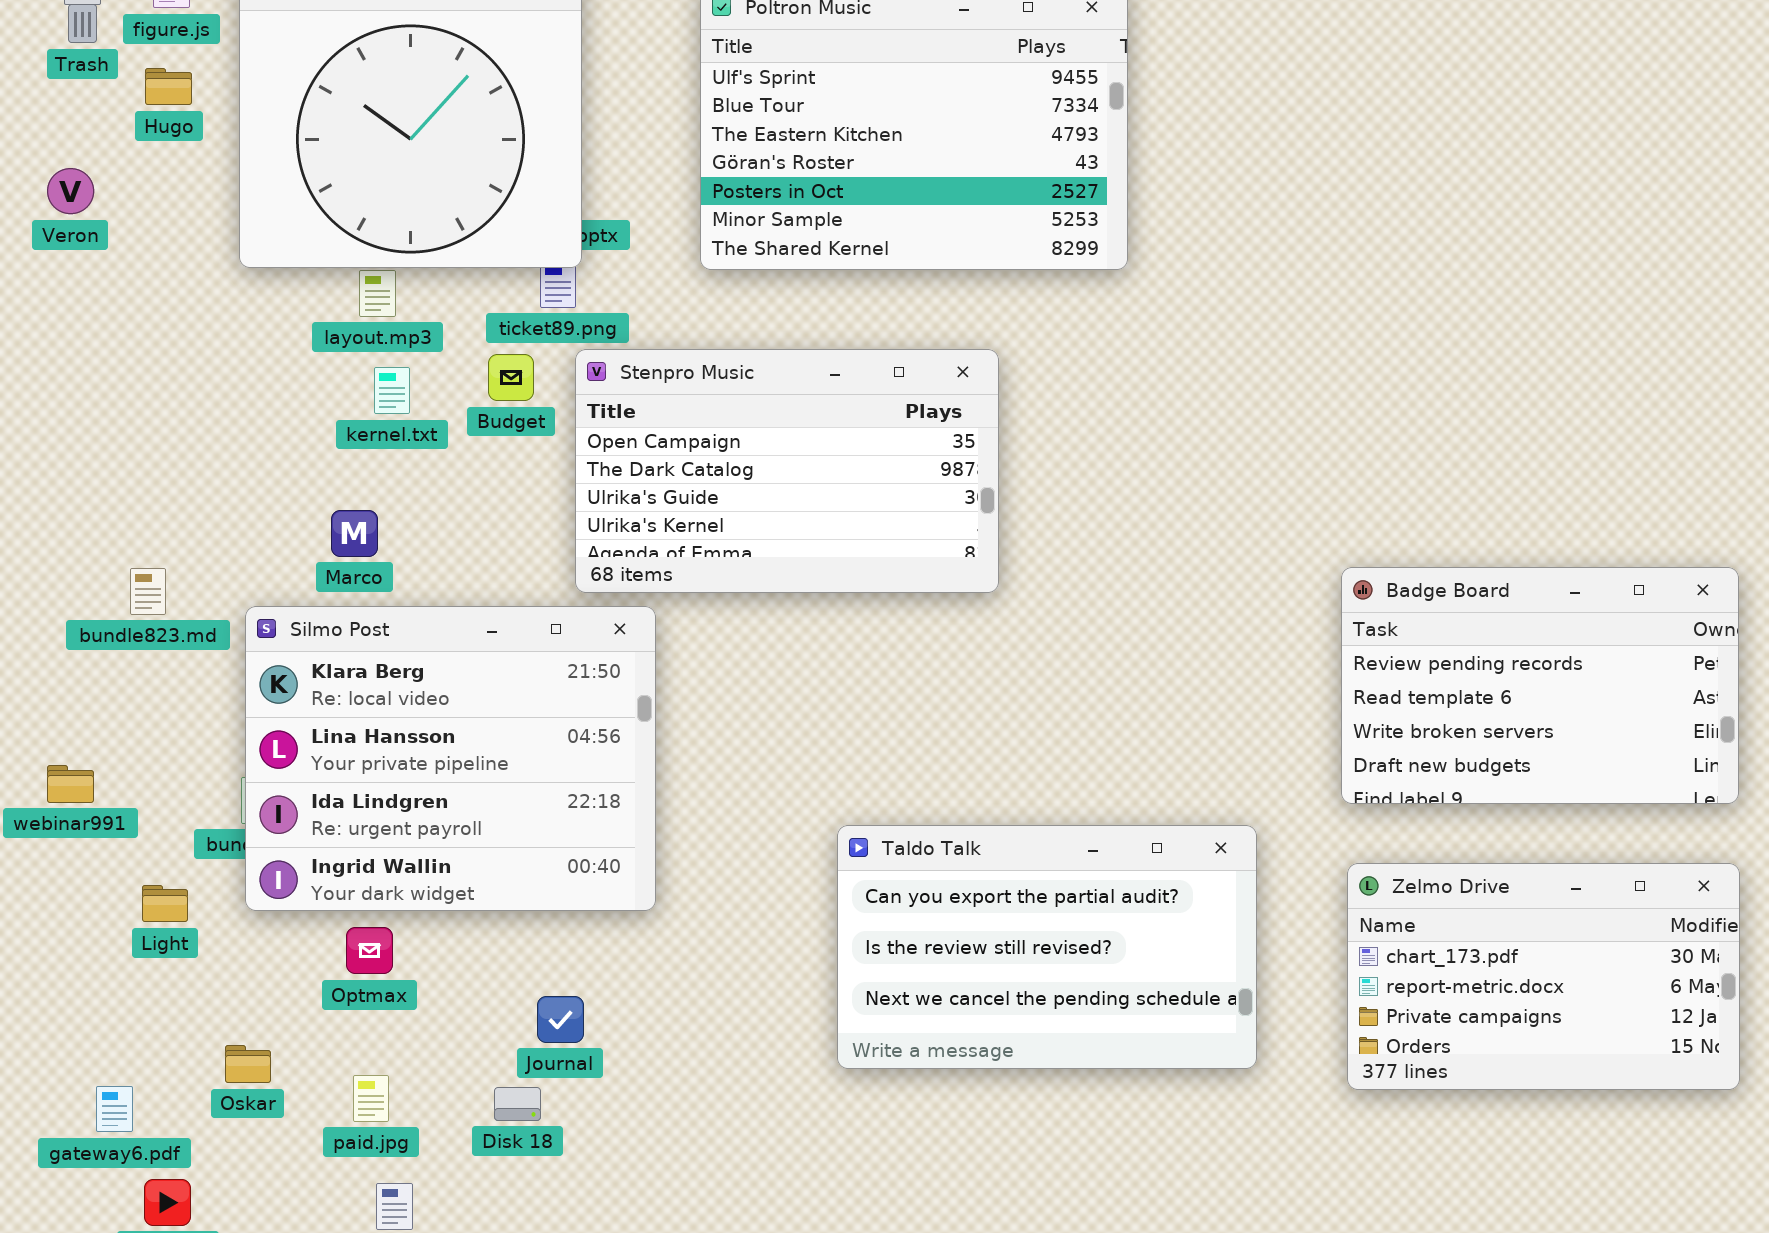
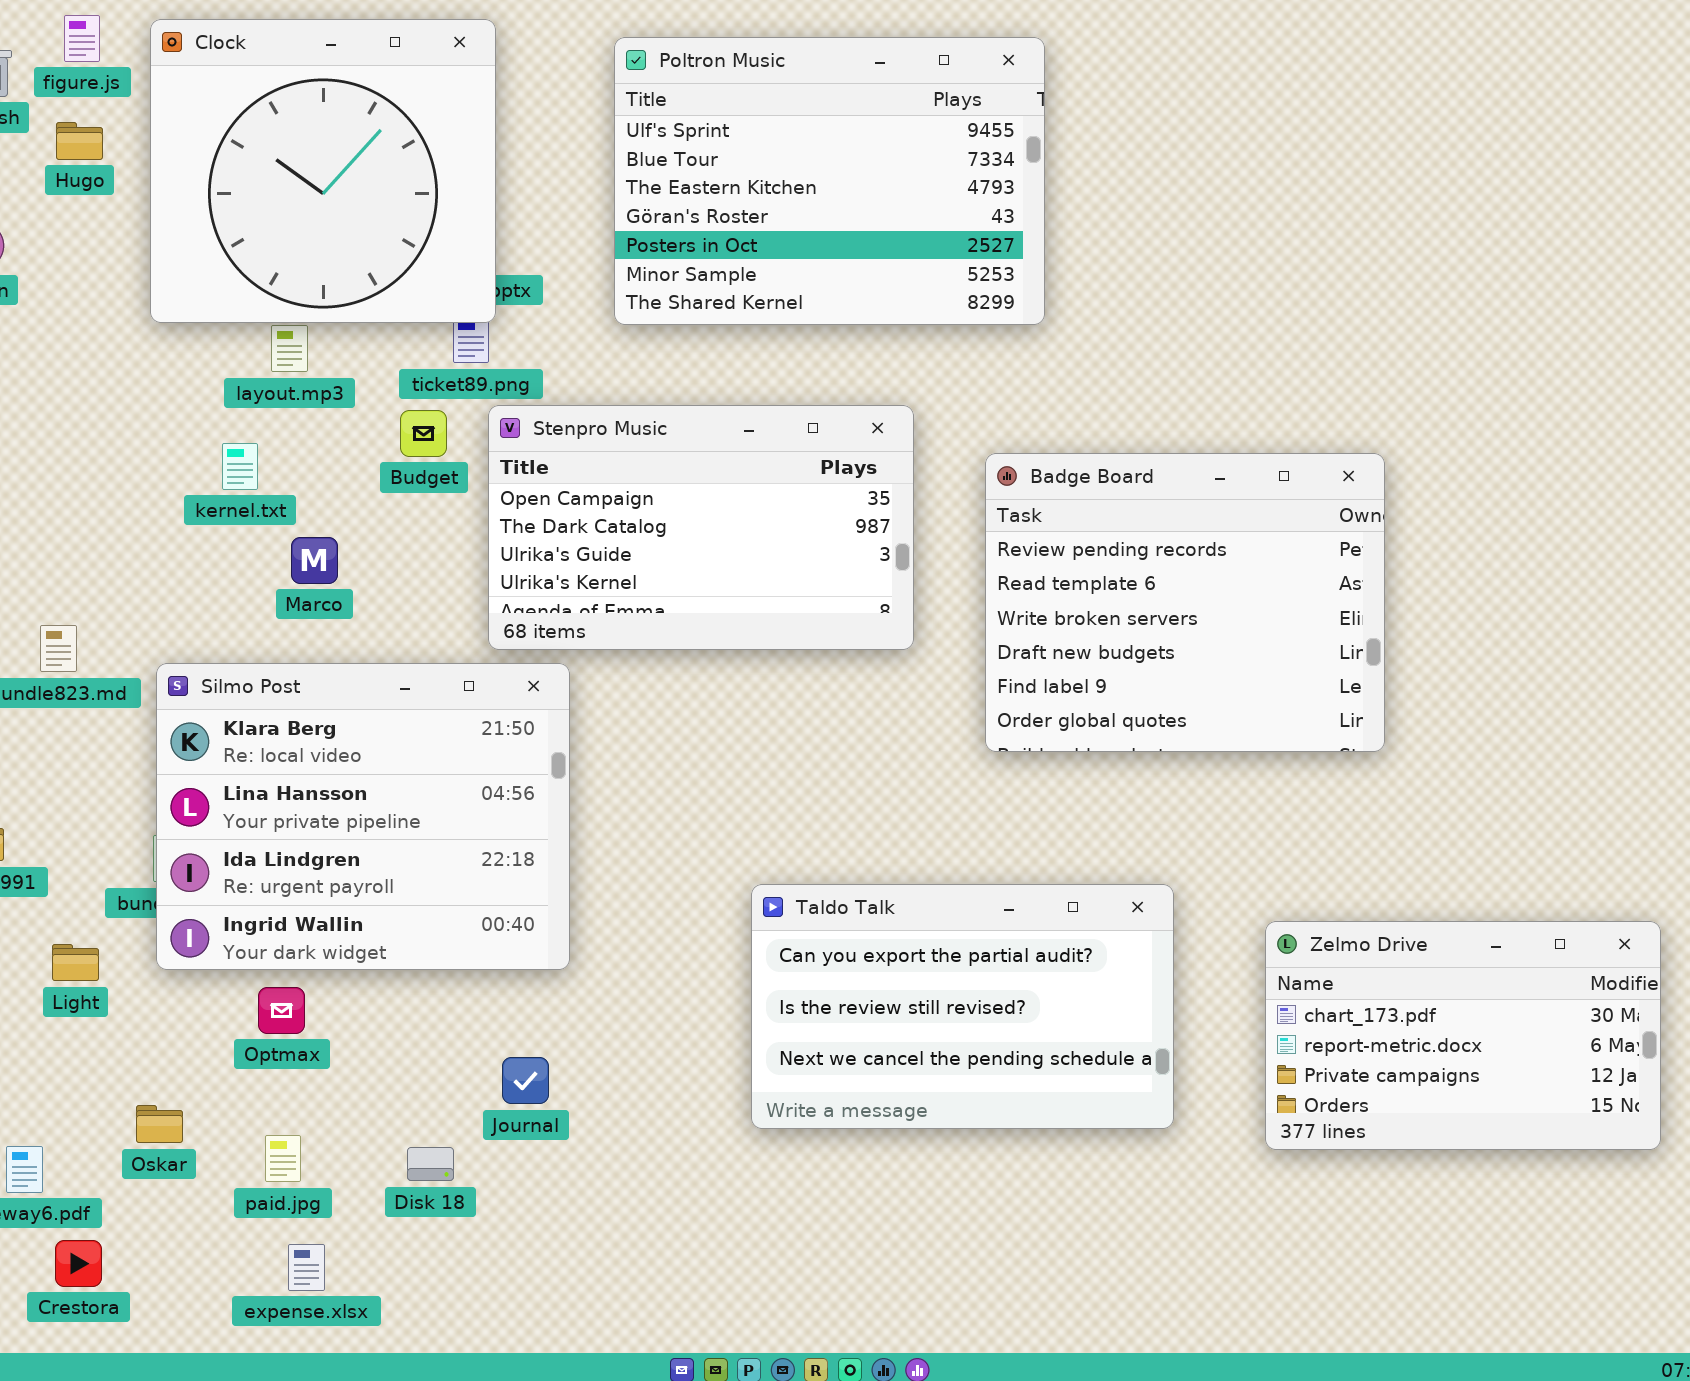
kernel.txt: [374,367,410,414] -> [222,443,258,490], moved
Marco: [331,510,378,557] -> [291,537,338,584], moved
Badge Board: [1341,567,1739,804] -> [985,453,1385,752], moved, resized
Journal: [537,996,584,1043] -> [502,1057,549,1104], moved

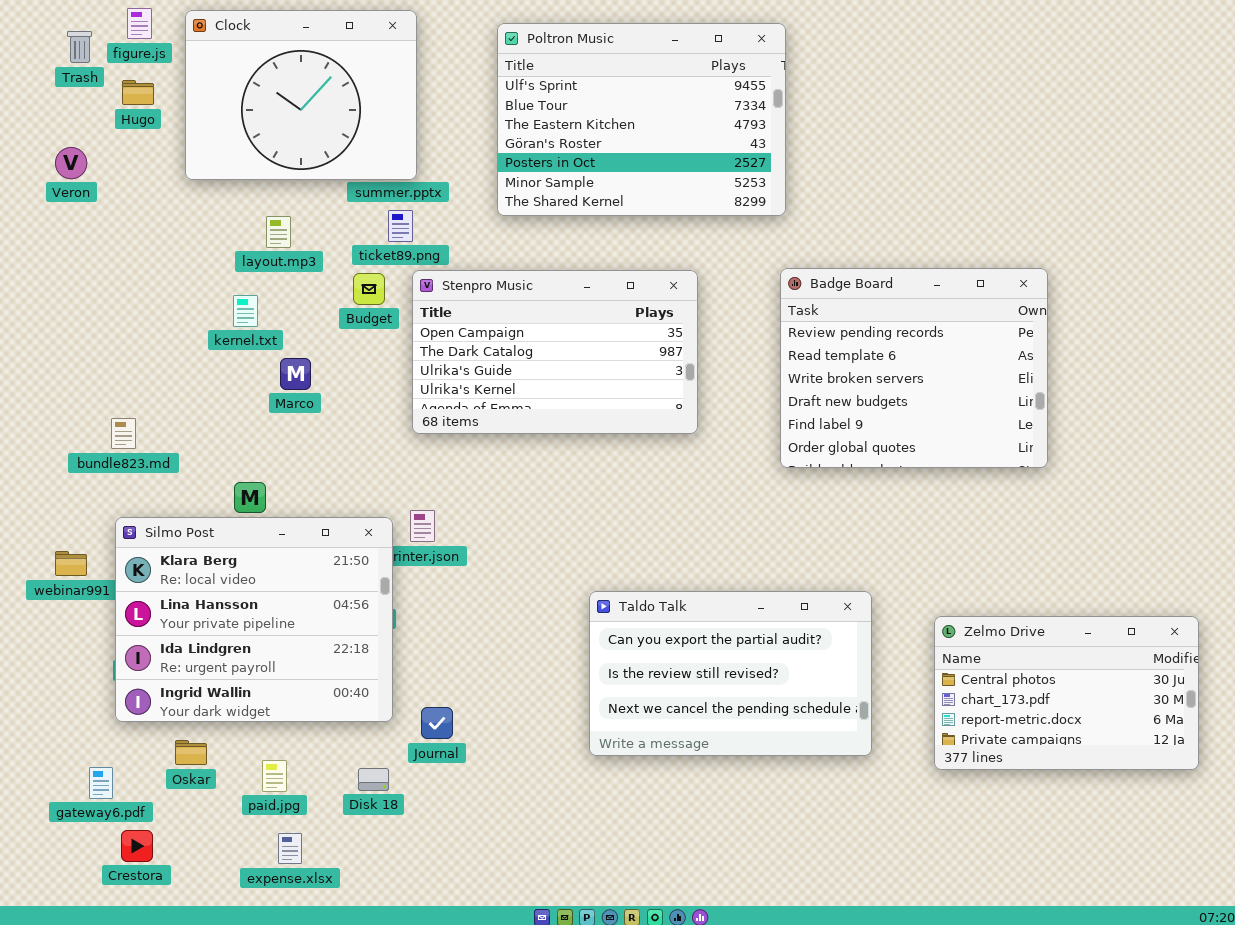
Clock: [150,19,496,323] -> [185,10,417,180], resized
Badge Board: [985,453,1385,752] -> [780,268,1048,468], moved
Silmo Post: [156,663,570,970] -> [115,517,393,722], moved
Zelmo Drive: [1265,921,1661,1150] -> [934,616,1199,770], scrolled up 1 row

